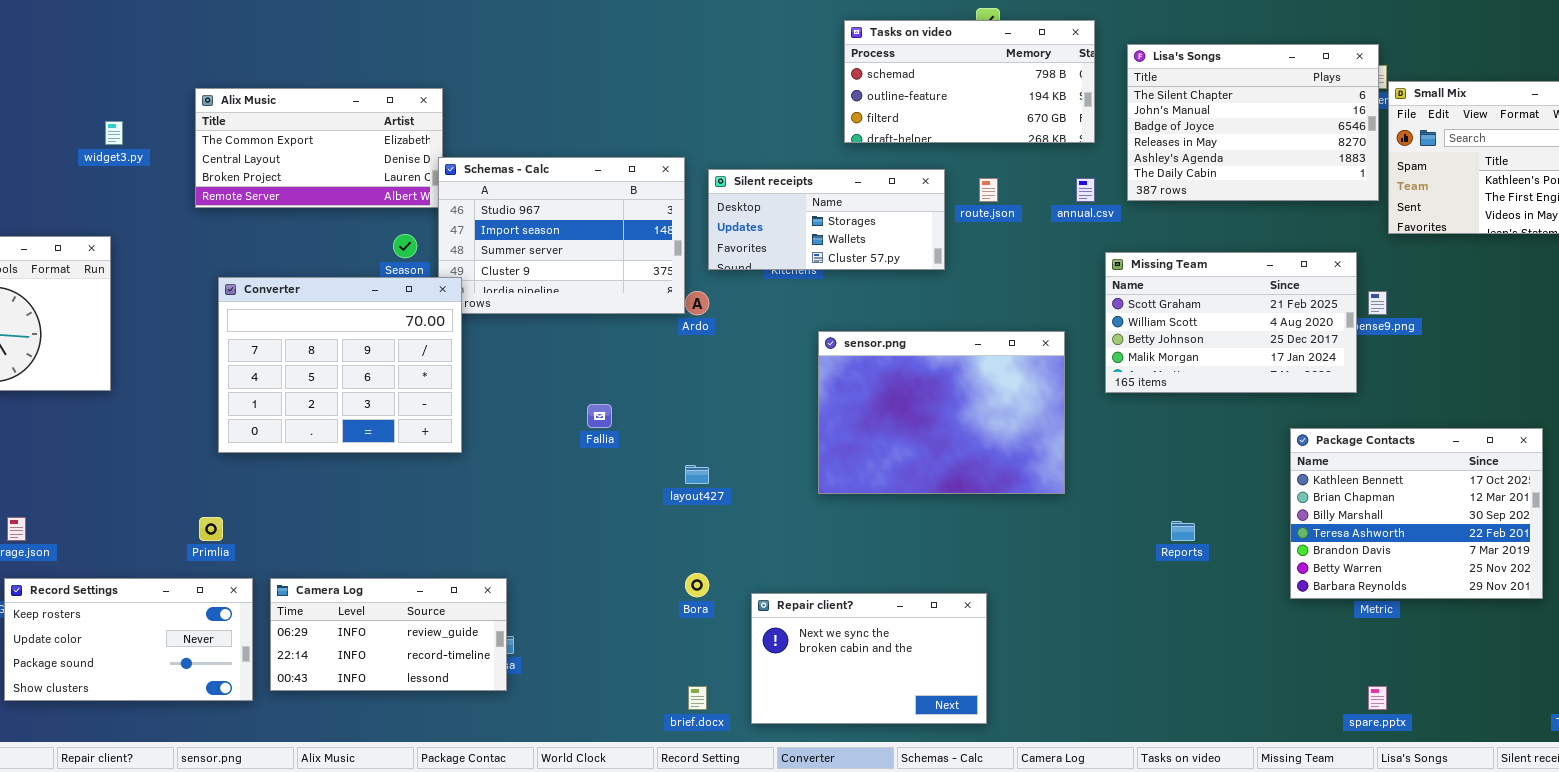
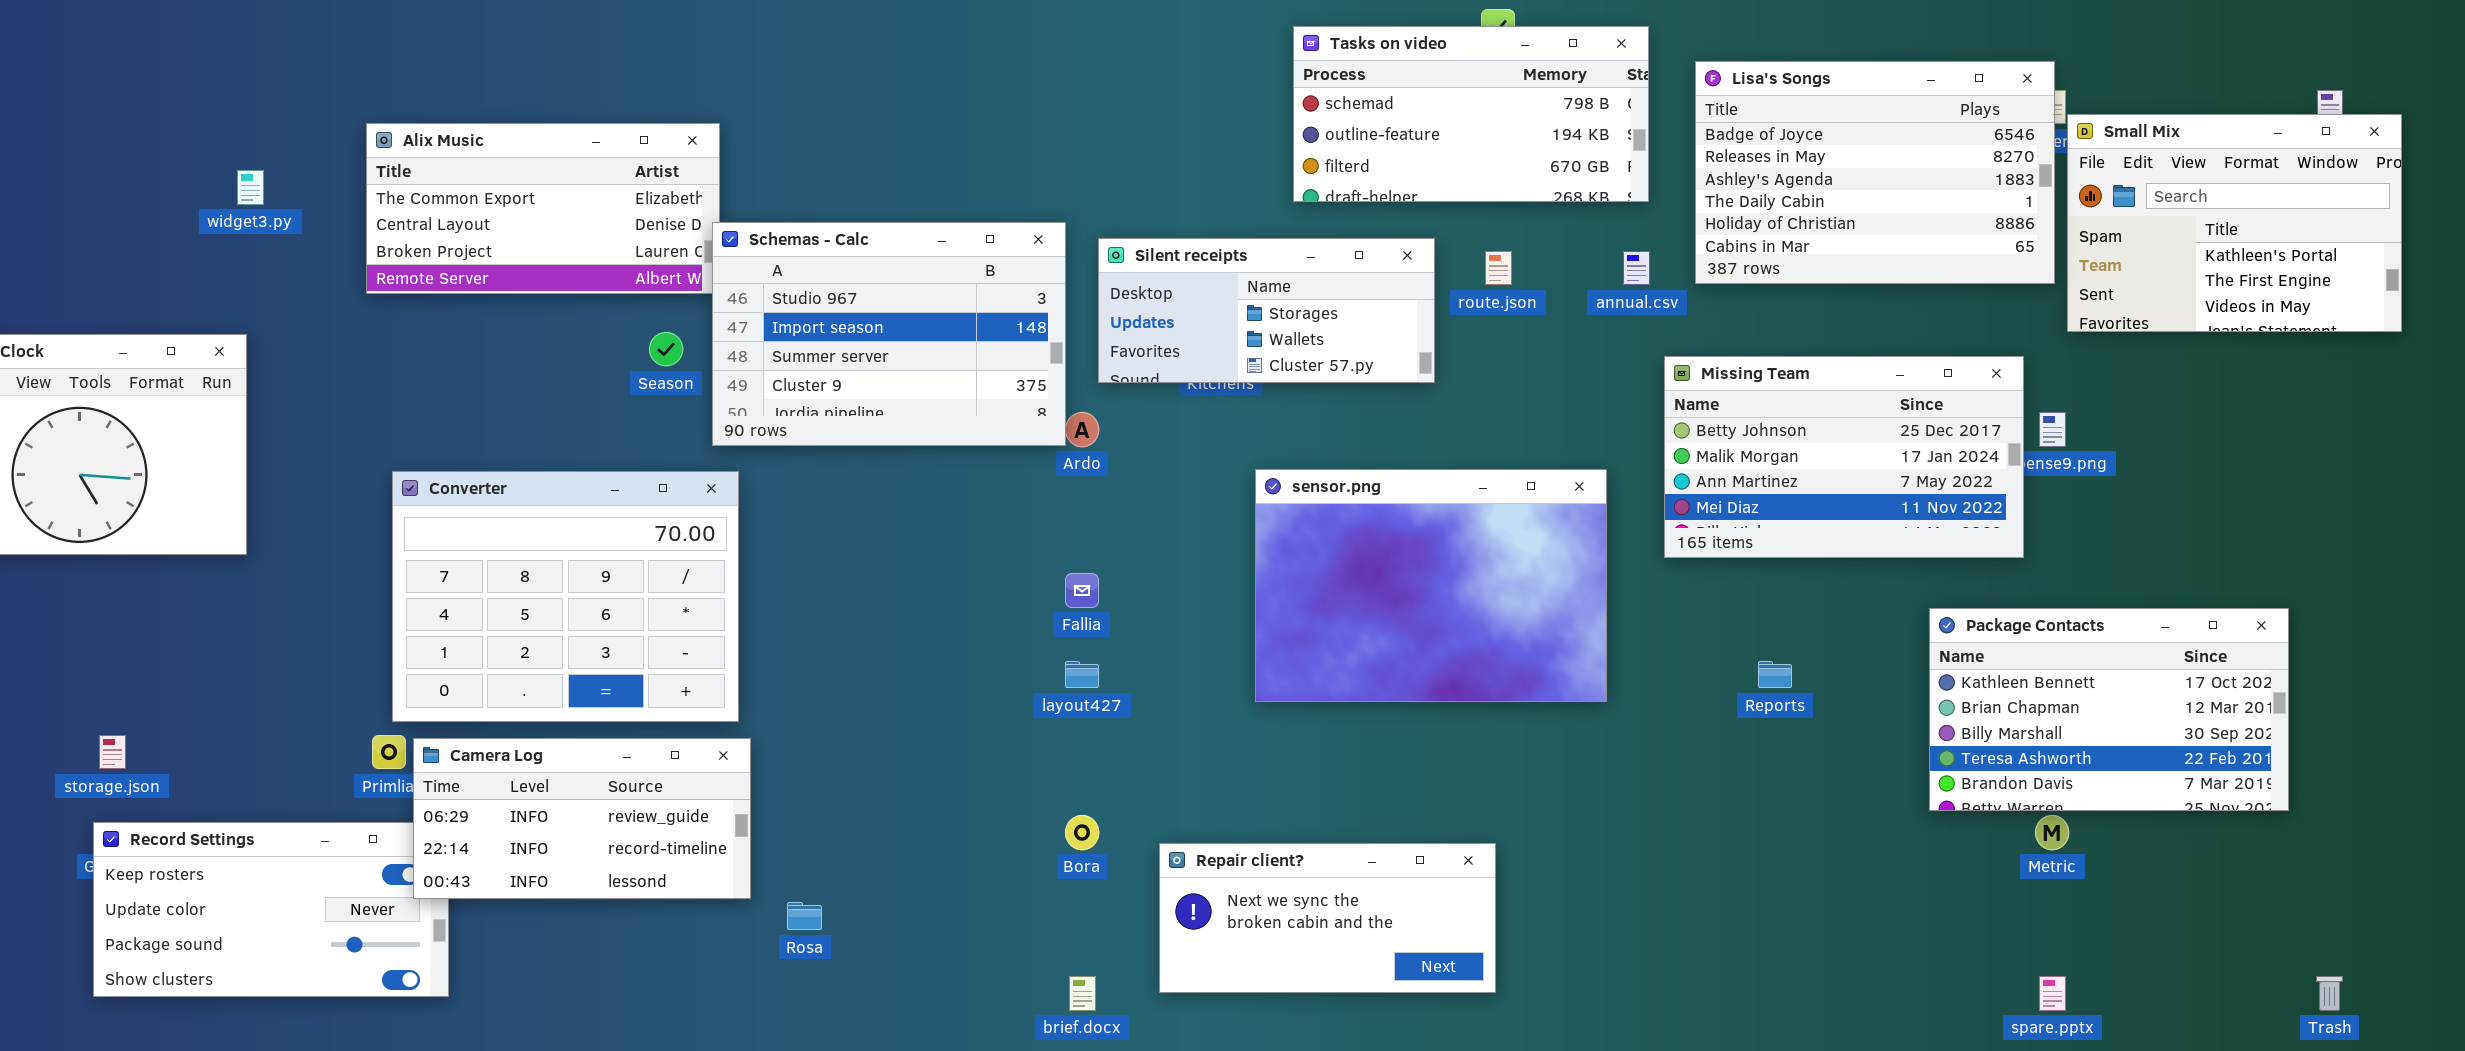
Lisa's Songs: [1127,44,1379,201] -> [1695,61,2055,284], scrolled down 2 rows
Missing Team: [1105,252,1357,393] -> [1664,356,2024,558], scrolled down 2 rows
Converter: [218,277,462,453] -> [392,471,739,722], moved
Fallia: [587,404,612,428] -> [1065,573,1099,608], moved
Package Contacts: [1290,428,1543,599] -> [1929,608,2289,811], resized
Reports: [1171,521,1195,541] -> [1758,661,1792,688], moved
Camera Log: [270,578,507,691] -> [413,738,751,899], moved
Repair client?: [751,593,987,724] -> [1159,843,1496,993], resized

